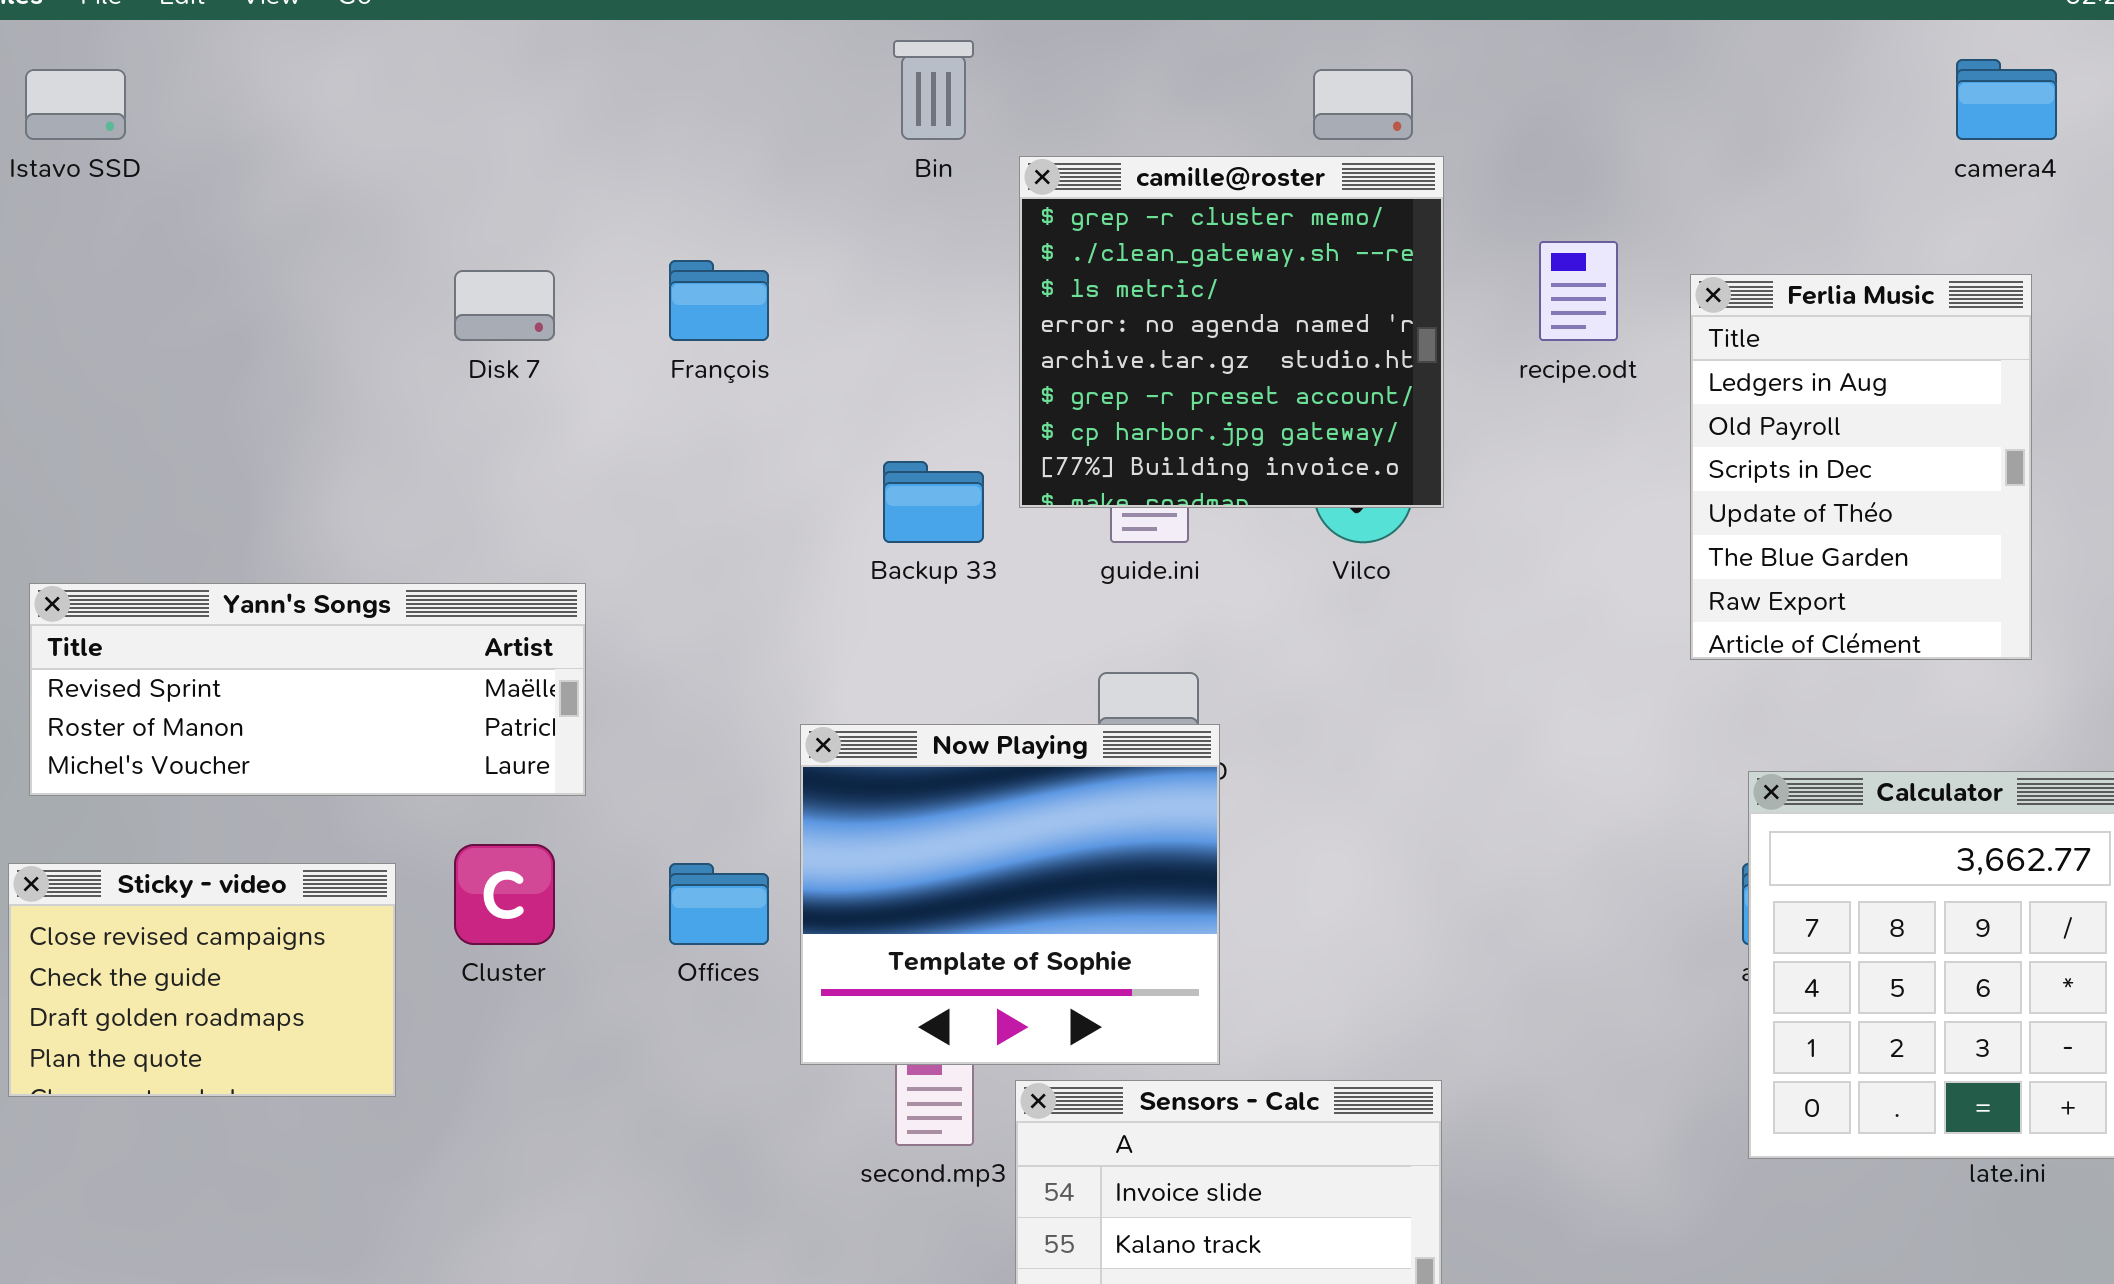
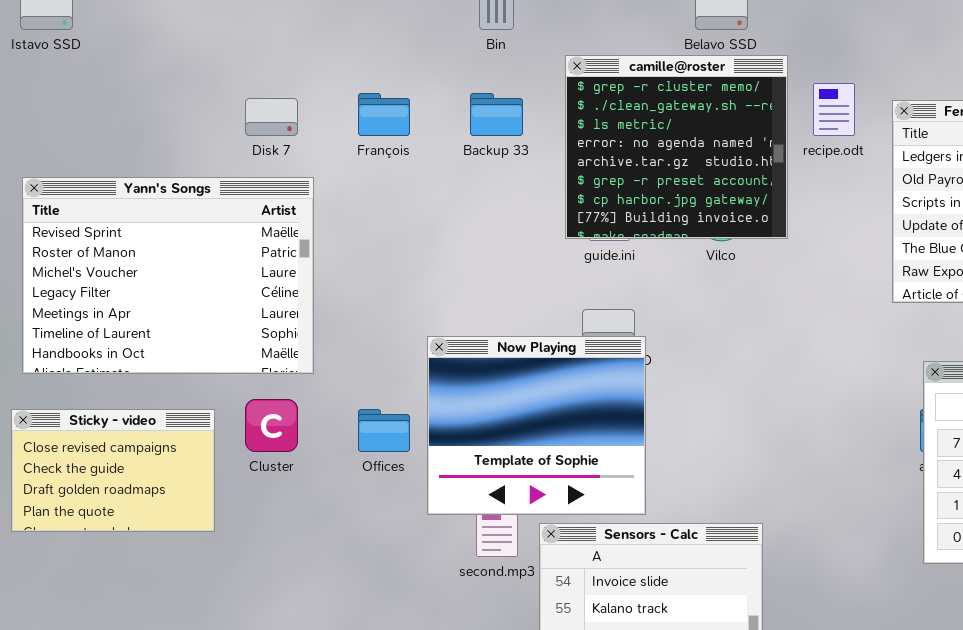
camille@roster: [1019,156,1444,508] -> [565,55,788,239], moved
Backup 33: [883,461,984,543] -> [470,93,523,136], moved
Yann's Songs: [29,583,586,796] -> [22,177,314,374], resized

